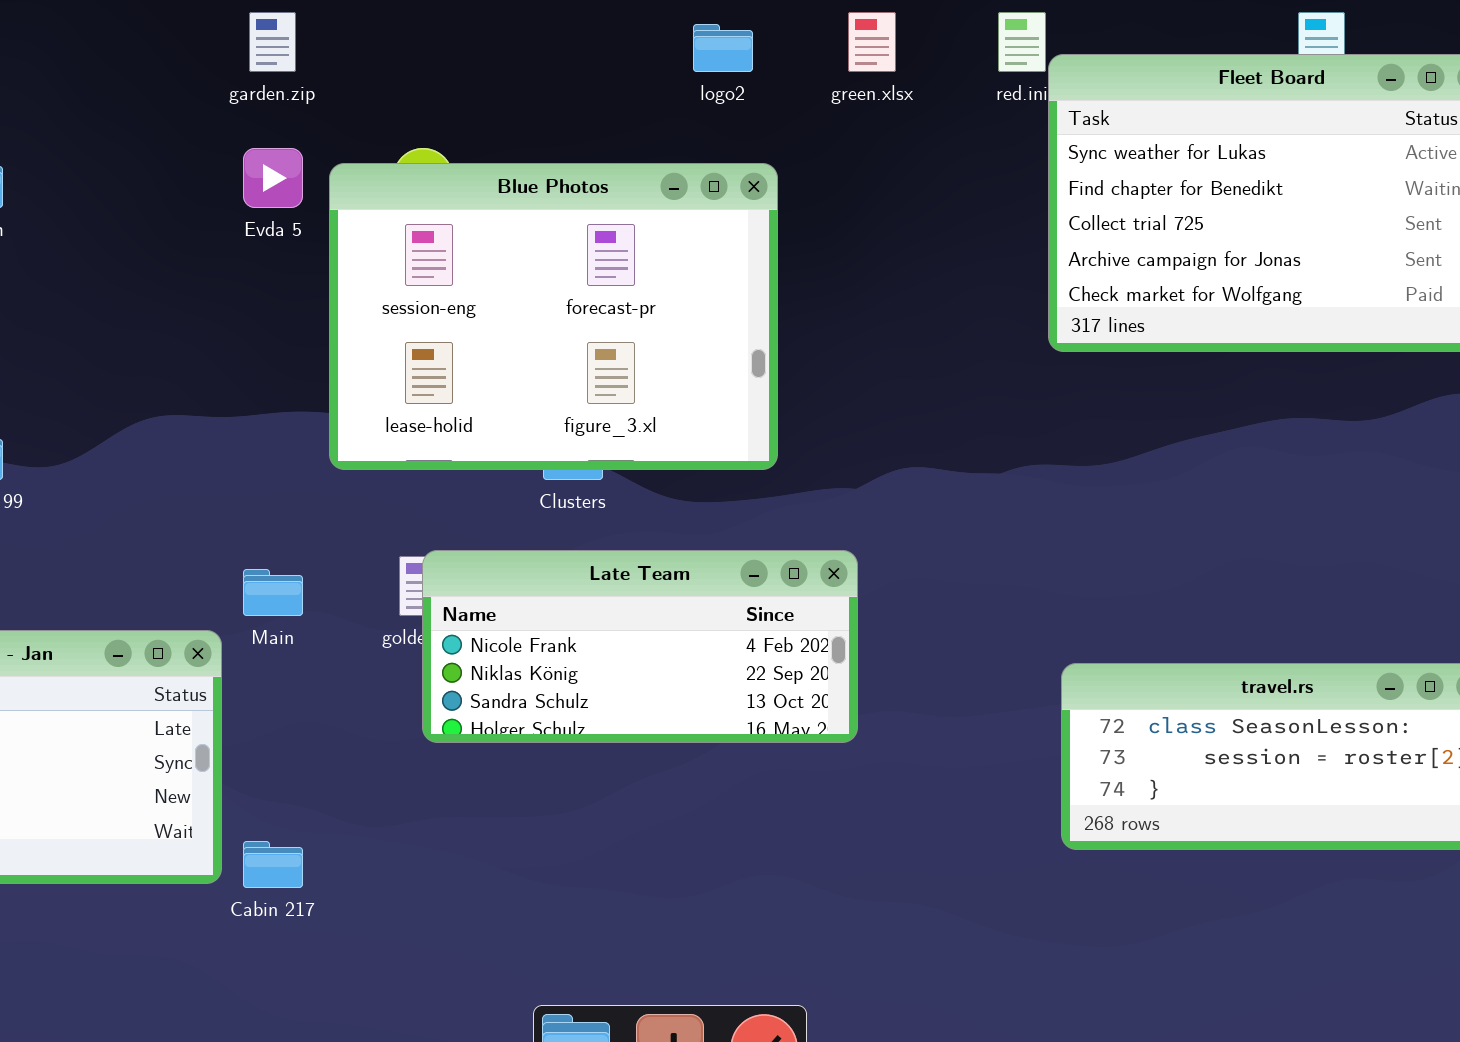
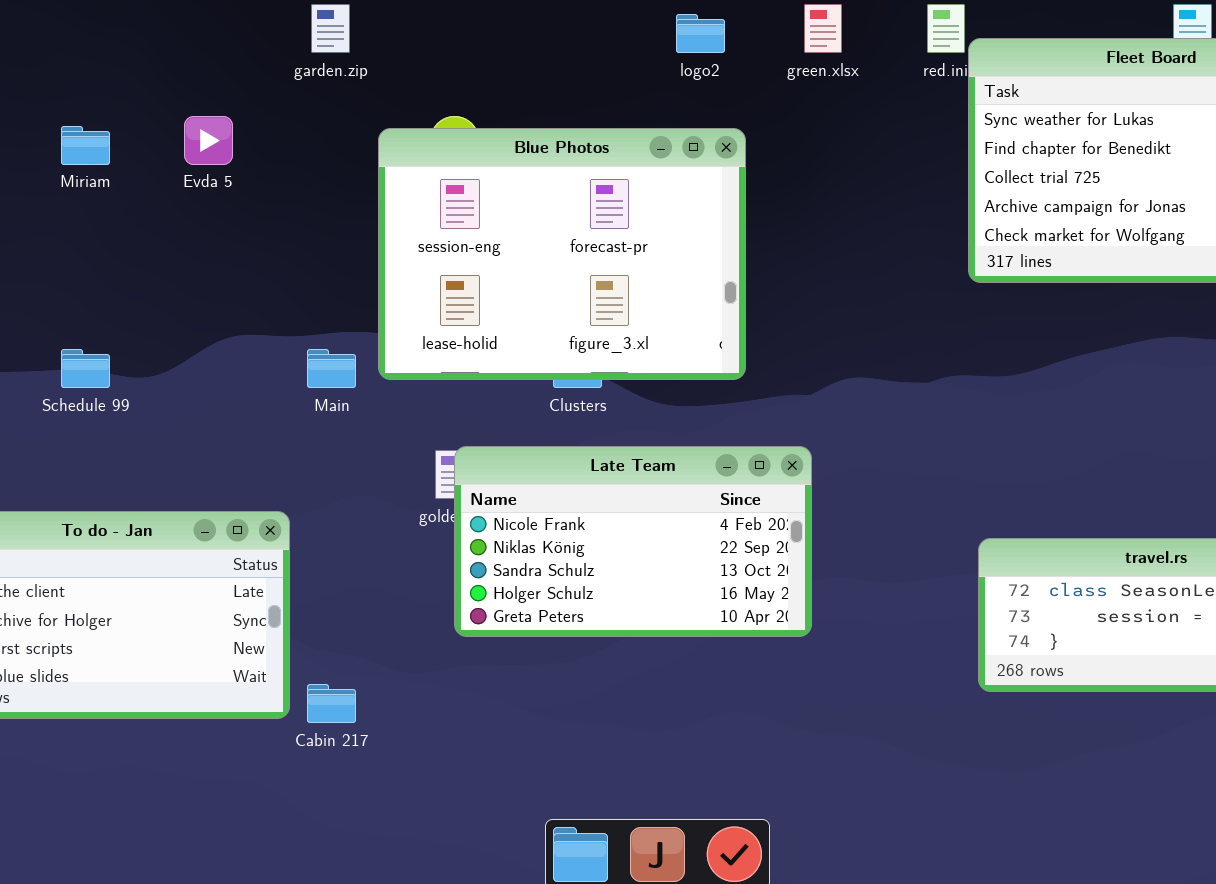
Evda 5: [243,148,303,208] -> [184,116,233,165], moved
Late Team: [422,550,858,743] -> [454,446,812,637], resized
Main: [243,569,303,616] -> [307,349,356,388], moved

